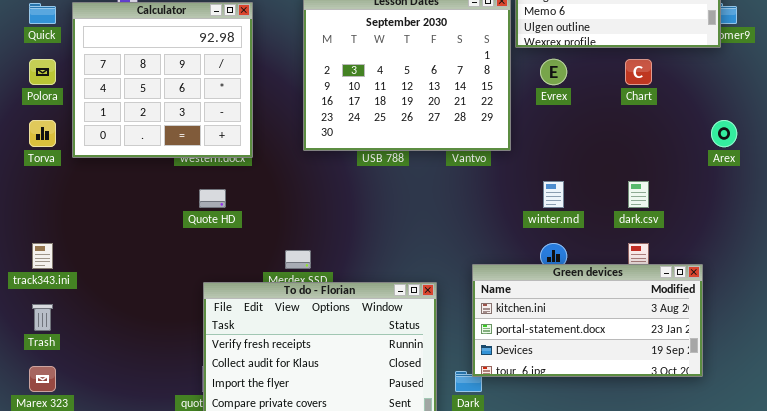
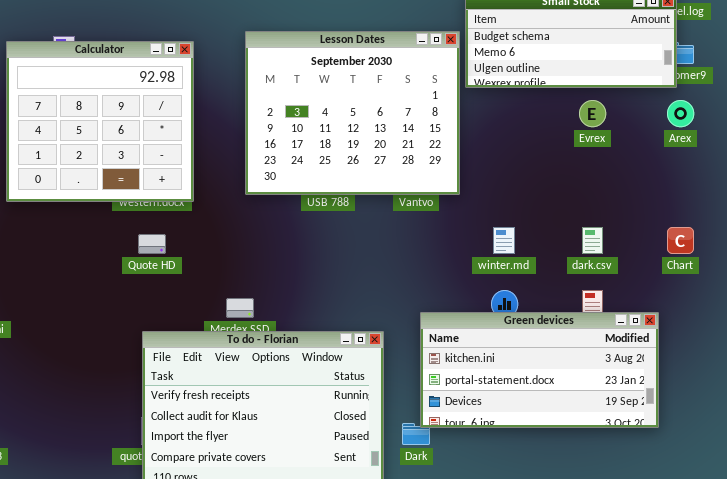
Evrex: [540,59,567,85] -> [579,100,606,127], moved
Chart: [625,59,652,85] -> [667,227,694,254], moved
Arex: [711,120,737,147] -> [667,100,694,127], moved

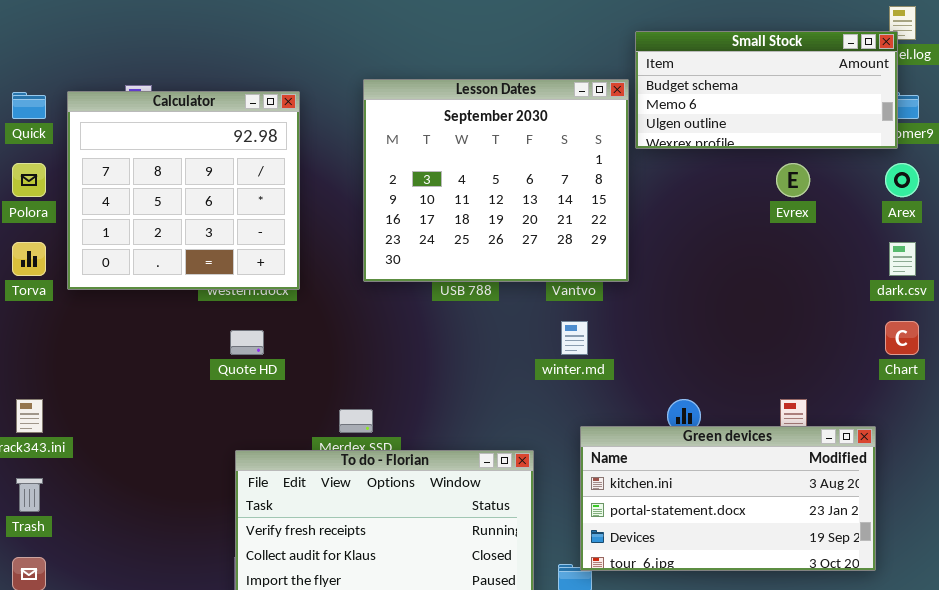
winter.md: [493,227,515,254] -> [561,321,588,355], moved
dark.csv: [582,227,603,254] -> [889,242,916,276], moved

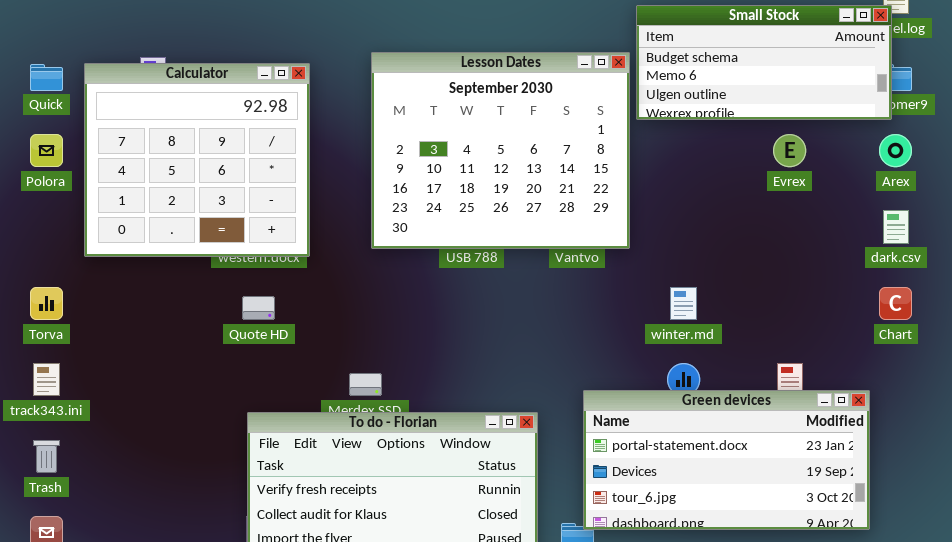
Torva: [12,242,46,276] -> [30,287,63,320], moved
winter.md: [561,321,588,355] -> [670,287,697,320], moved
Green devices: [580,426,876,571] -> [583,390,870,530], scrolled down 1 row

